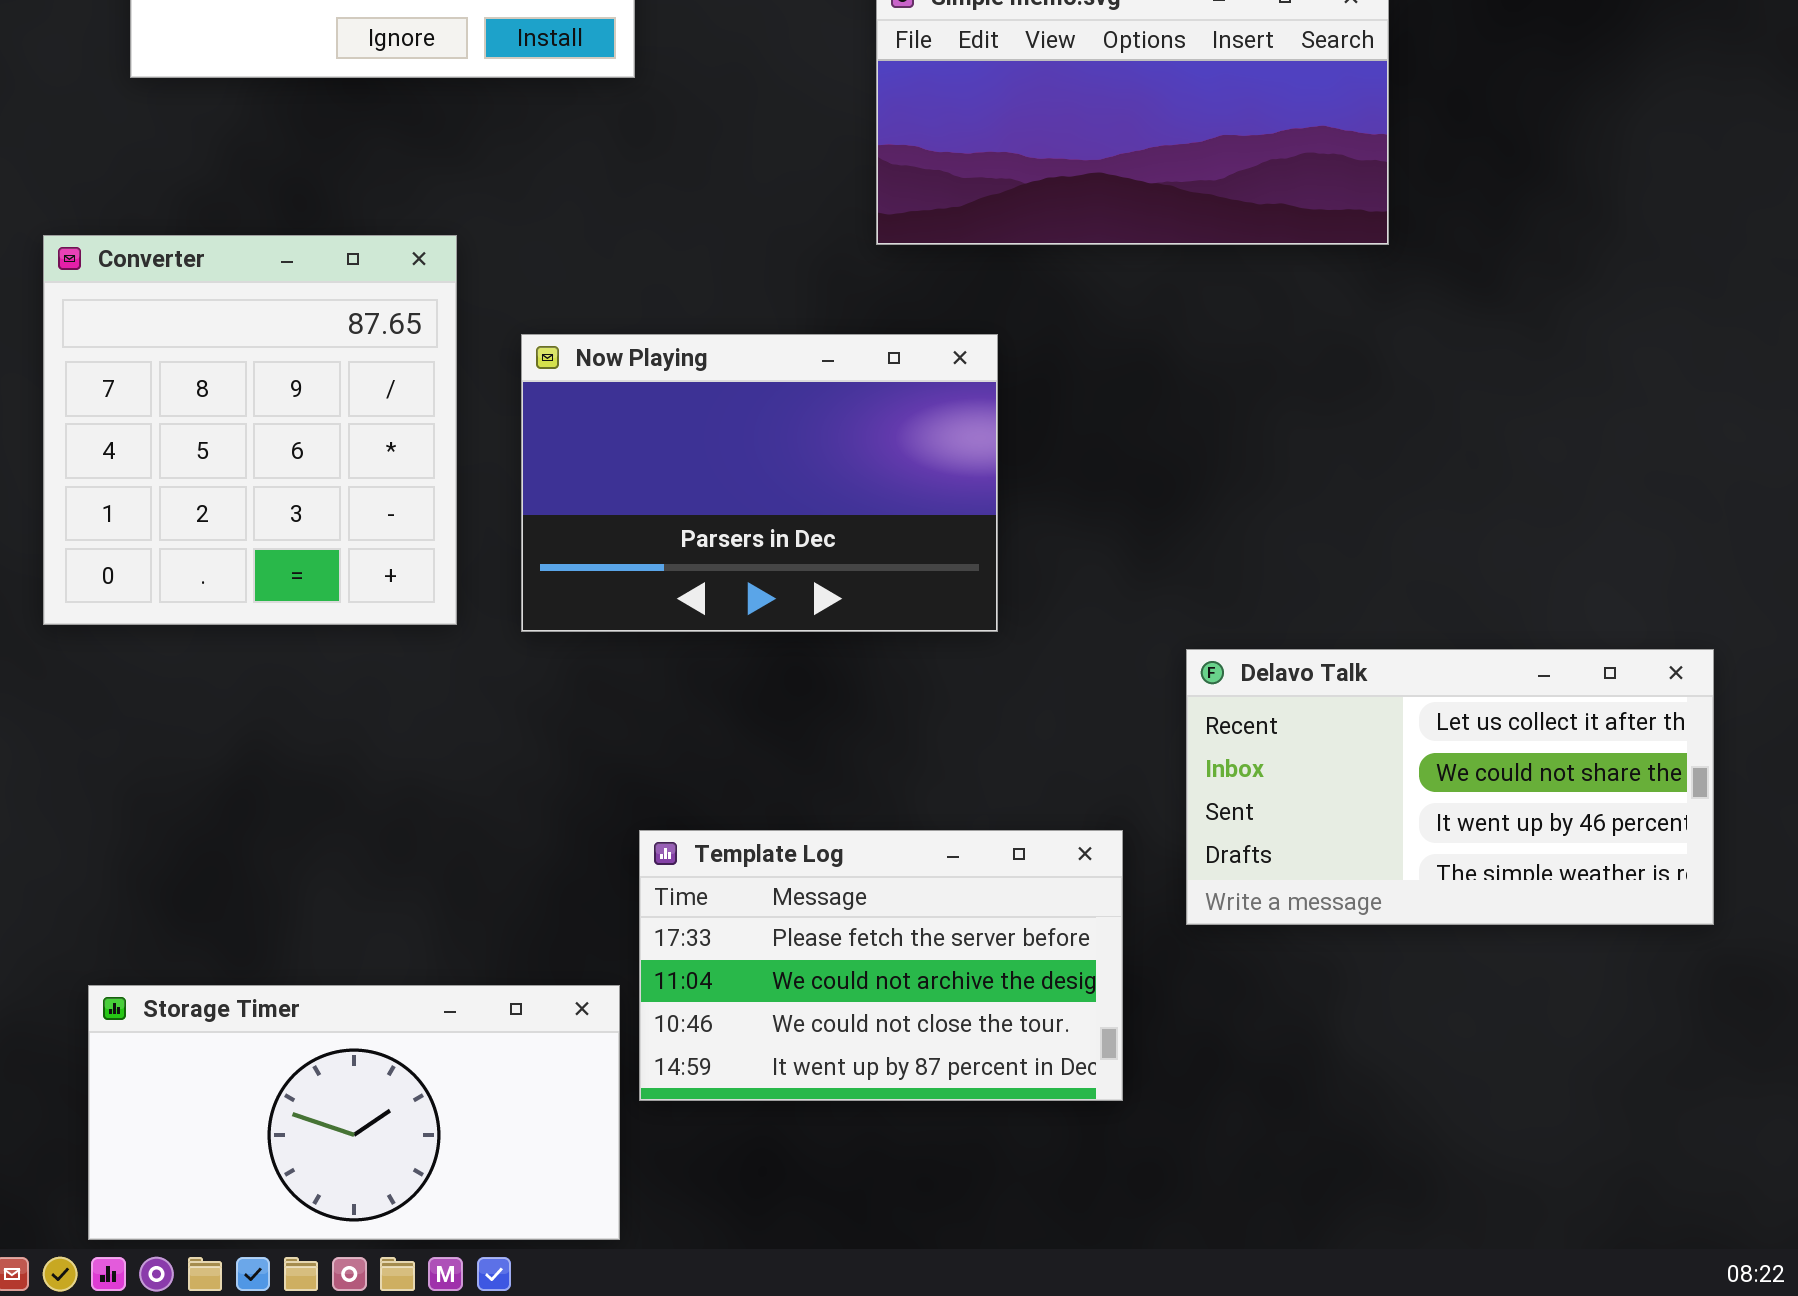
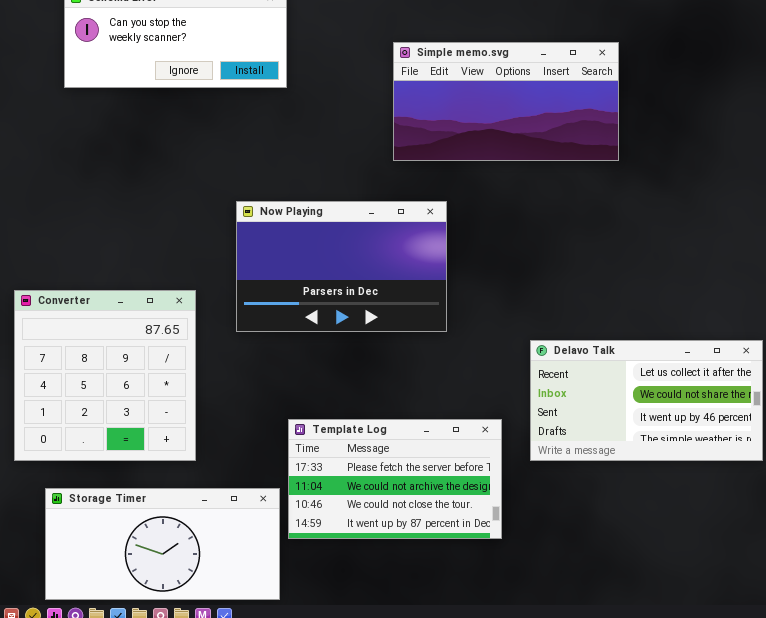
Converter: [43,235,457,625] -> [14,290,196,461], moved

